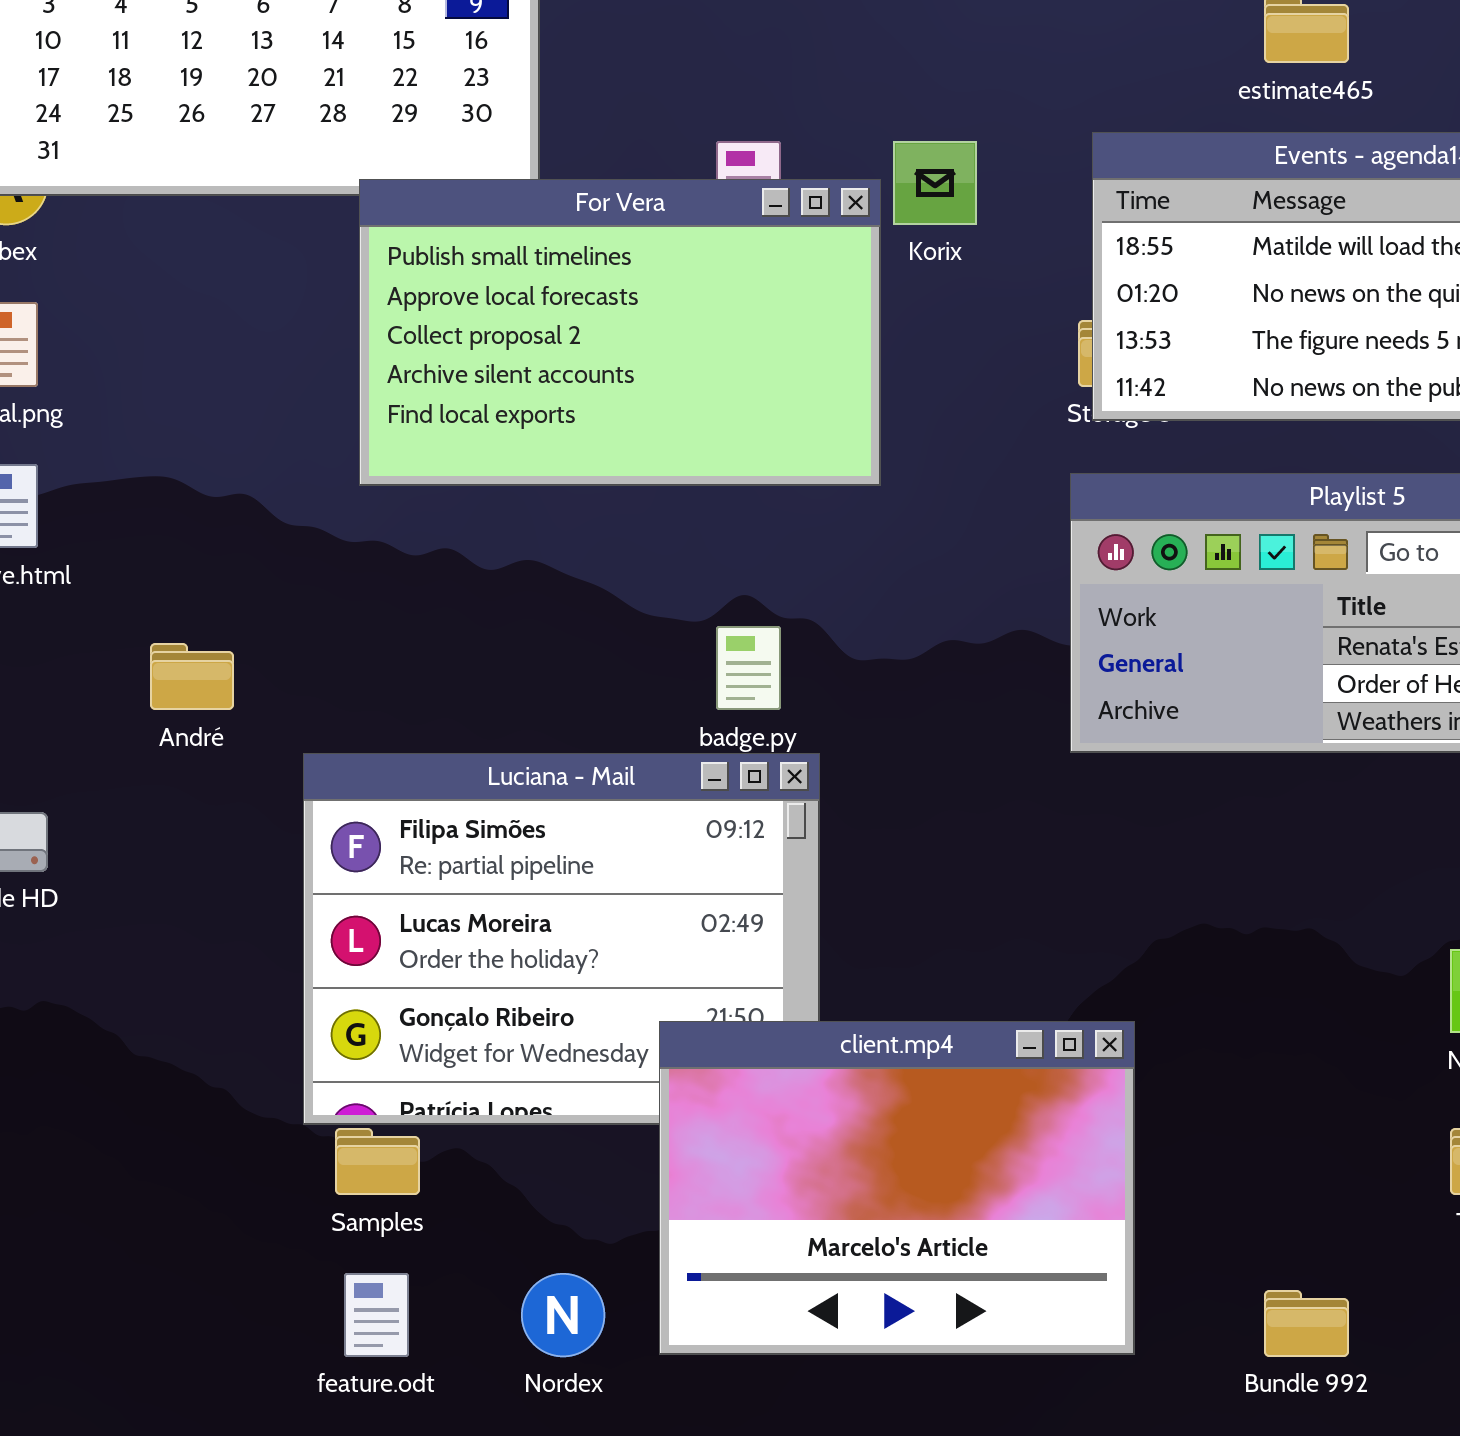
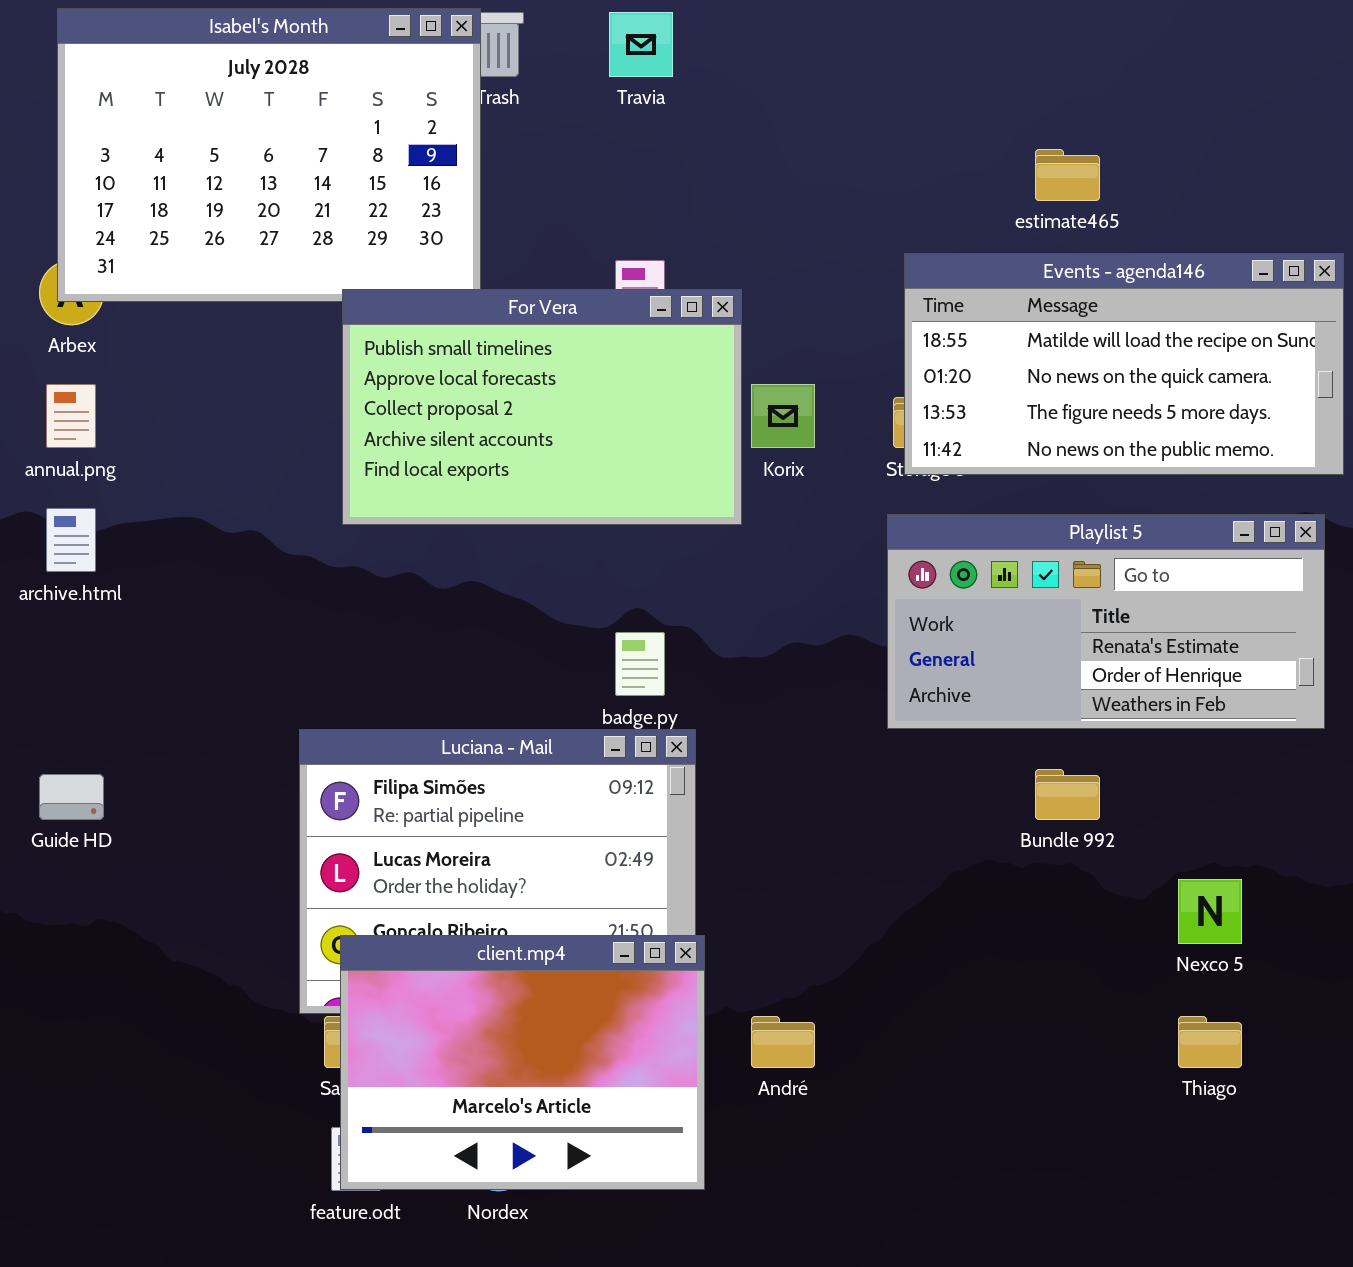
Korix: [893,141,977,225] -> [751,384,815,448], moved
André: [150,643,234,710] -> [751,1016,815,1068], moved
client.mp4: [659,1021,1135,1355] -> [340,935,705,1190], moved
Bundle 992: [1264,1290,1349,1357] -> [1035,769,1100,820], moved

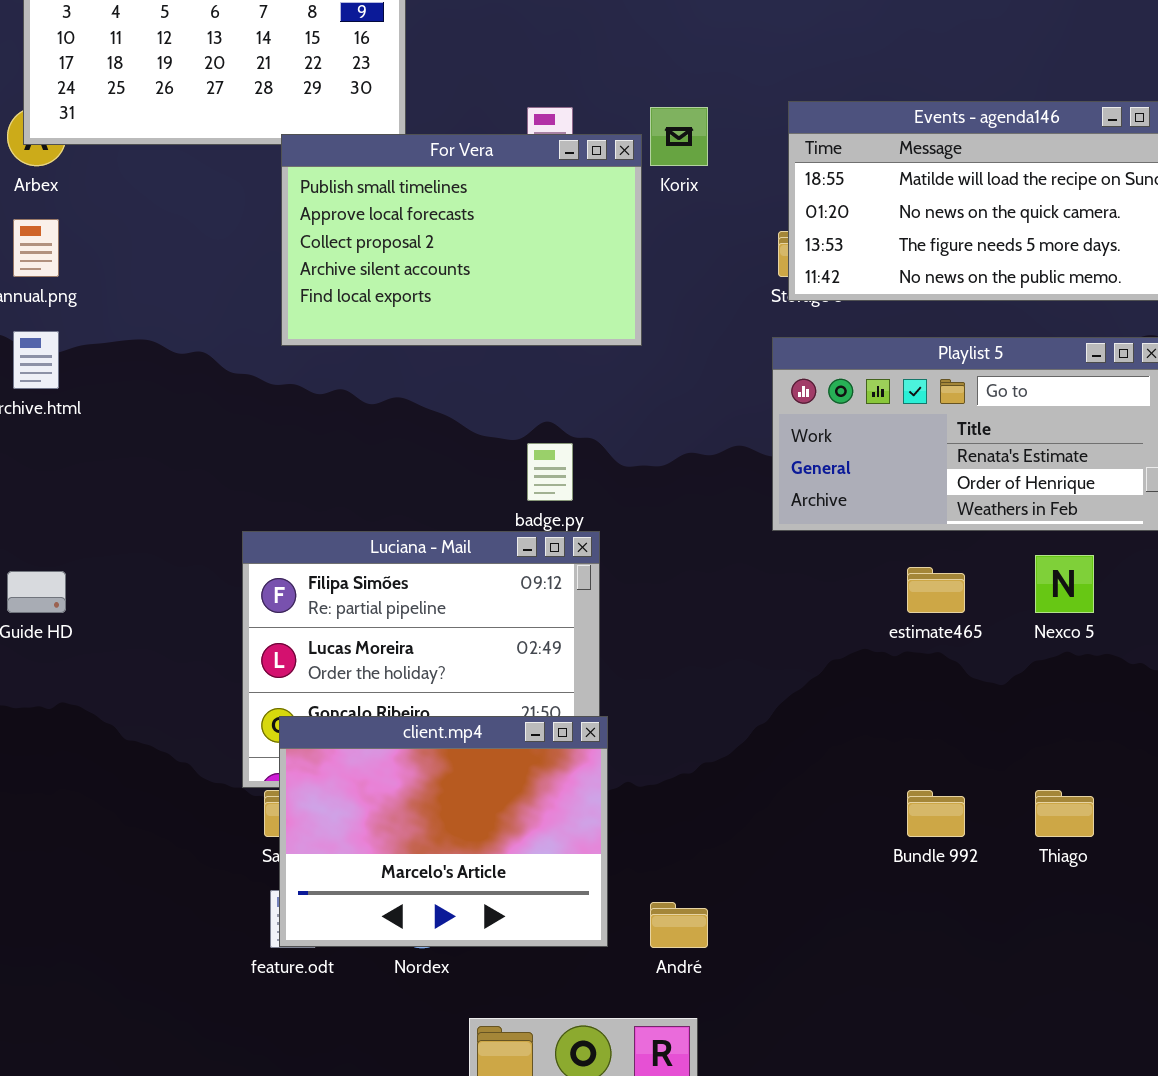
estimate465: [1035,149,1100,201] -> [907,567,965,613], moved
Korix: [751,384,815,448] -> [650,107,708,166], moved
Bundle 992: [1035,769,1100,820] -> [907,790,965,837], moved
Nexco 5: [1178,879,1242,944] -> [1035,555,1094,613], moved
André: [751,1016,815,1068] -> [650,902,708,948], moved

